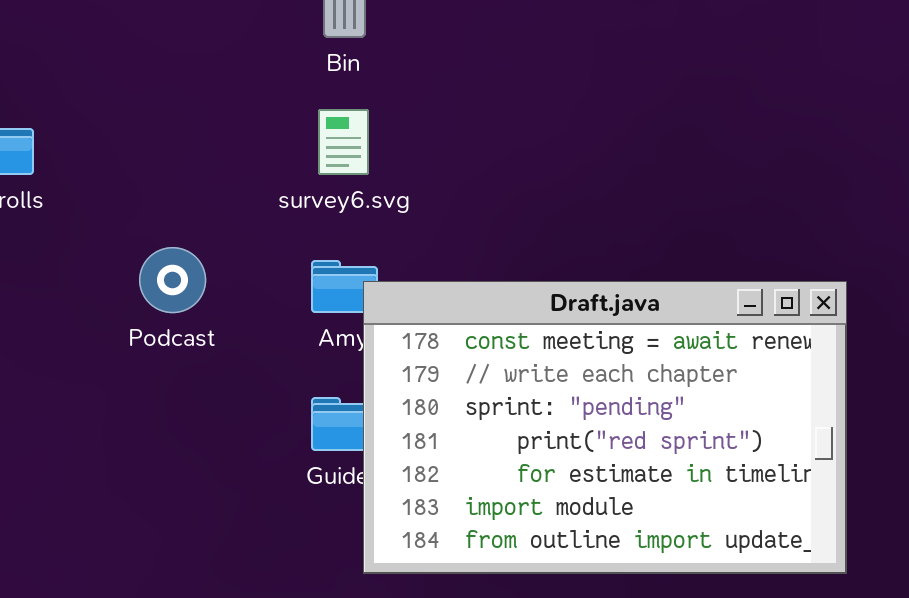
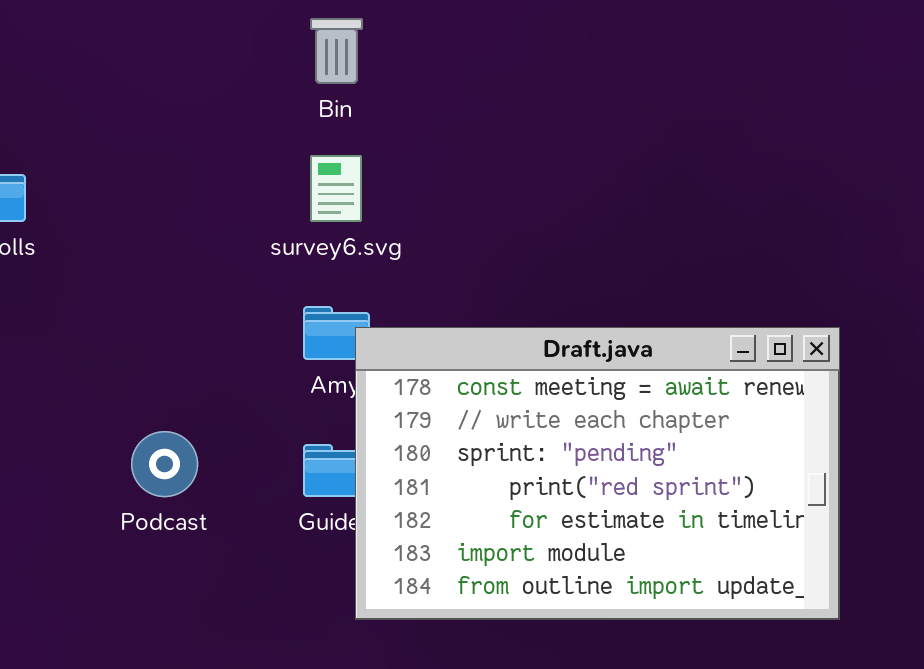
Podcast: [139,247,206,313] -> [131,431,198,497], moved

